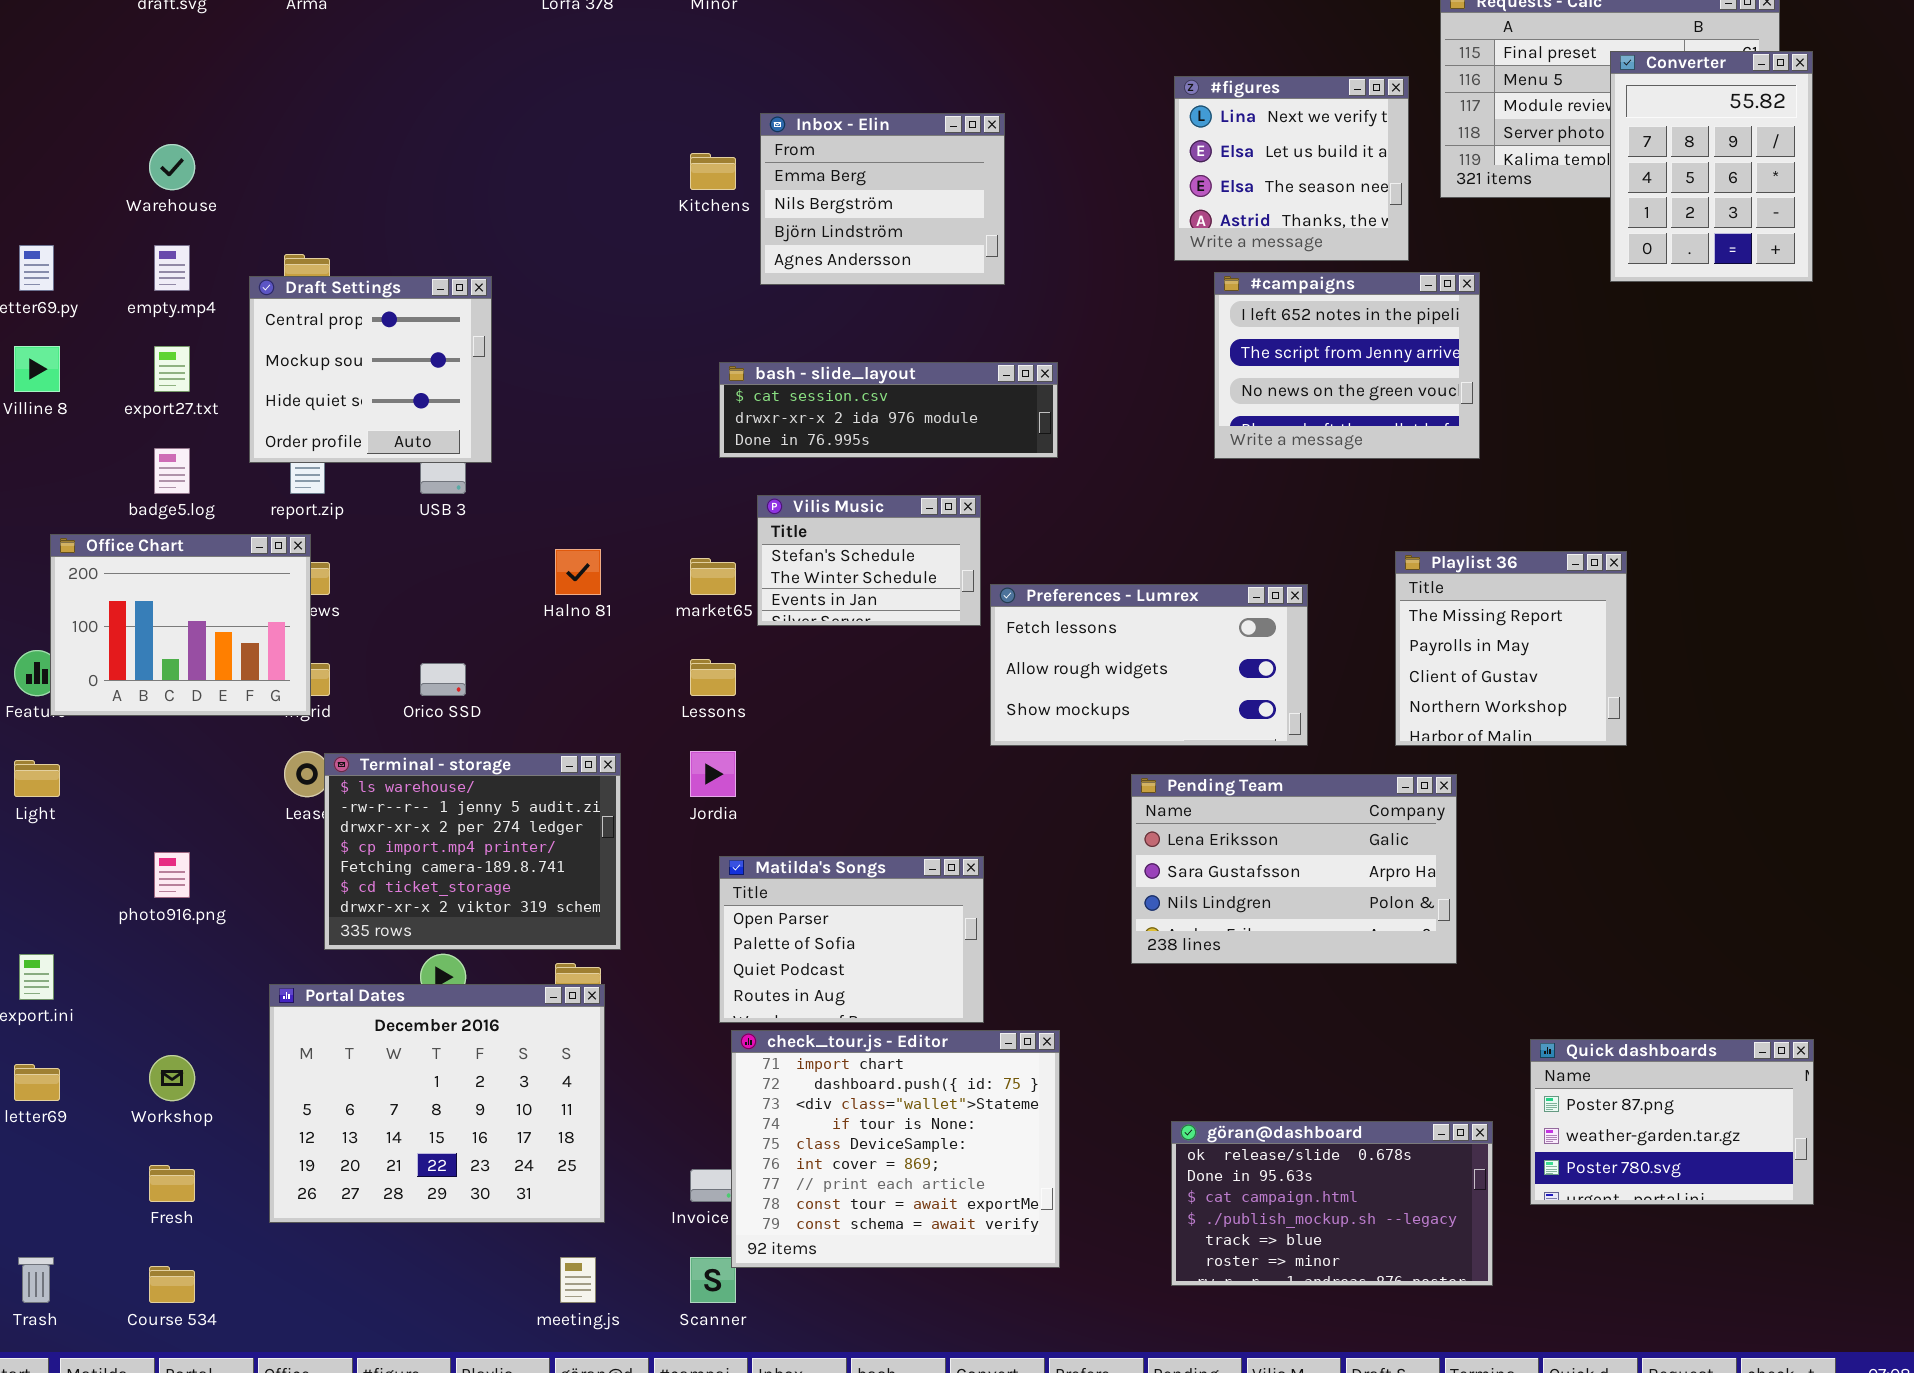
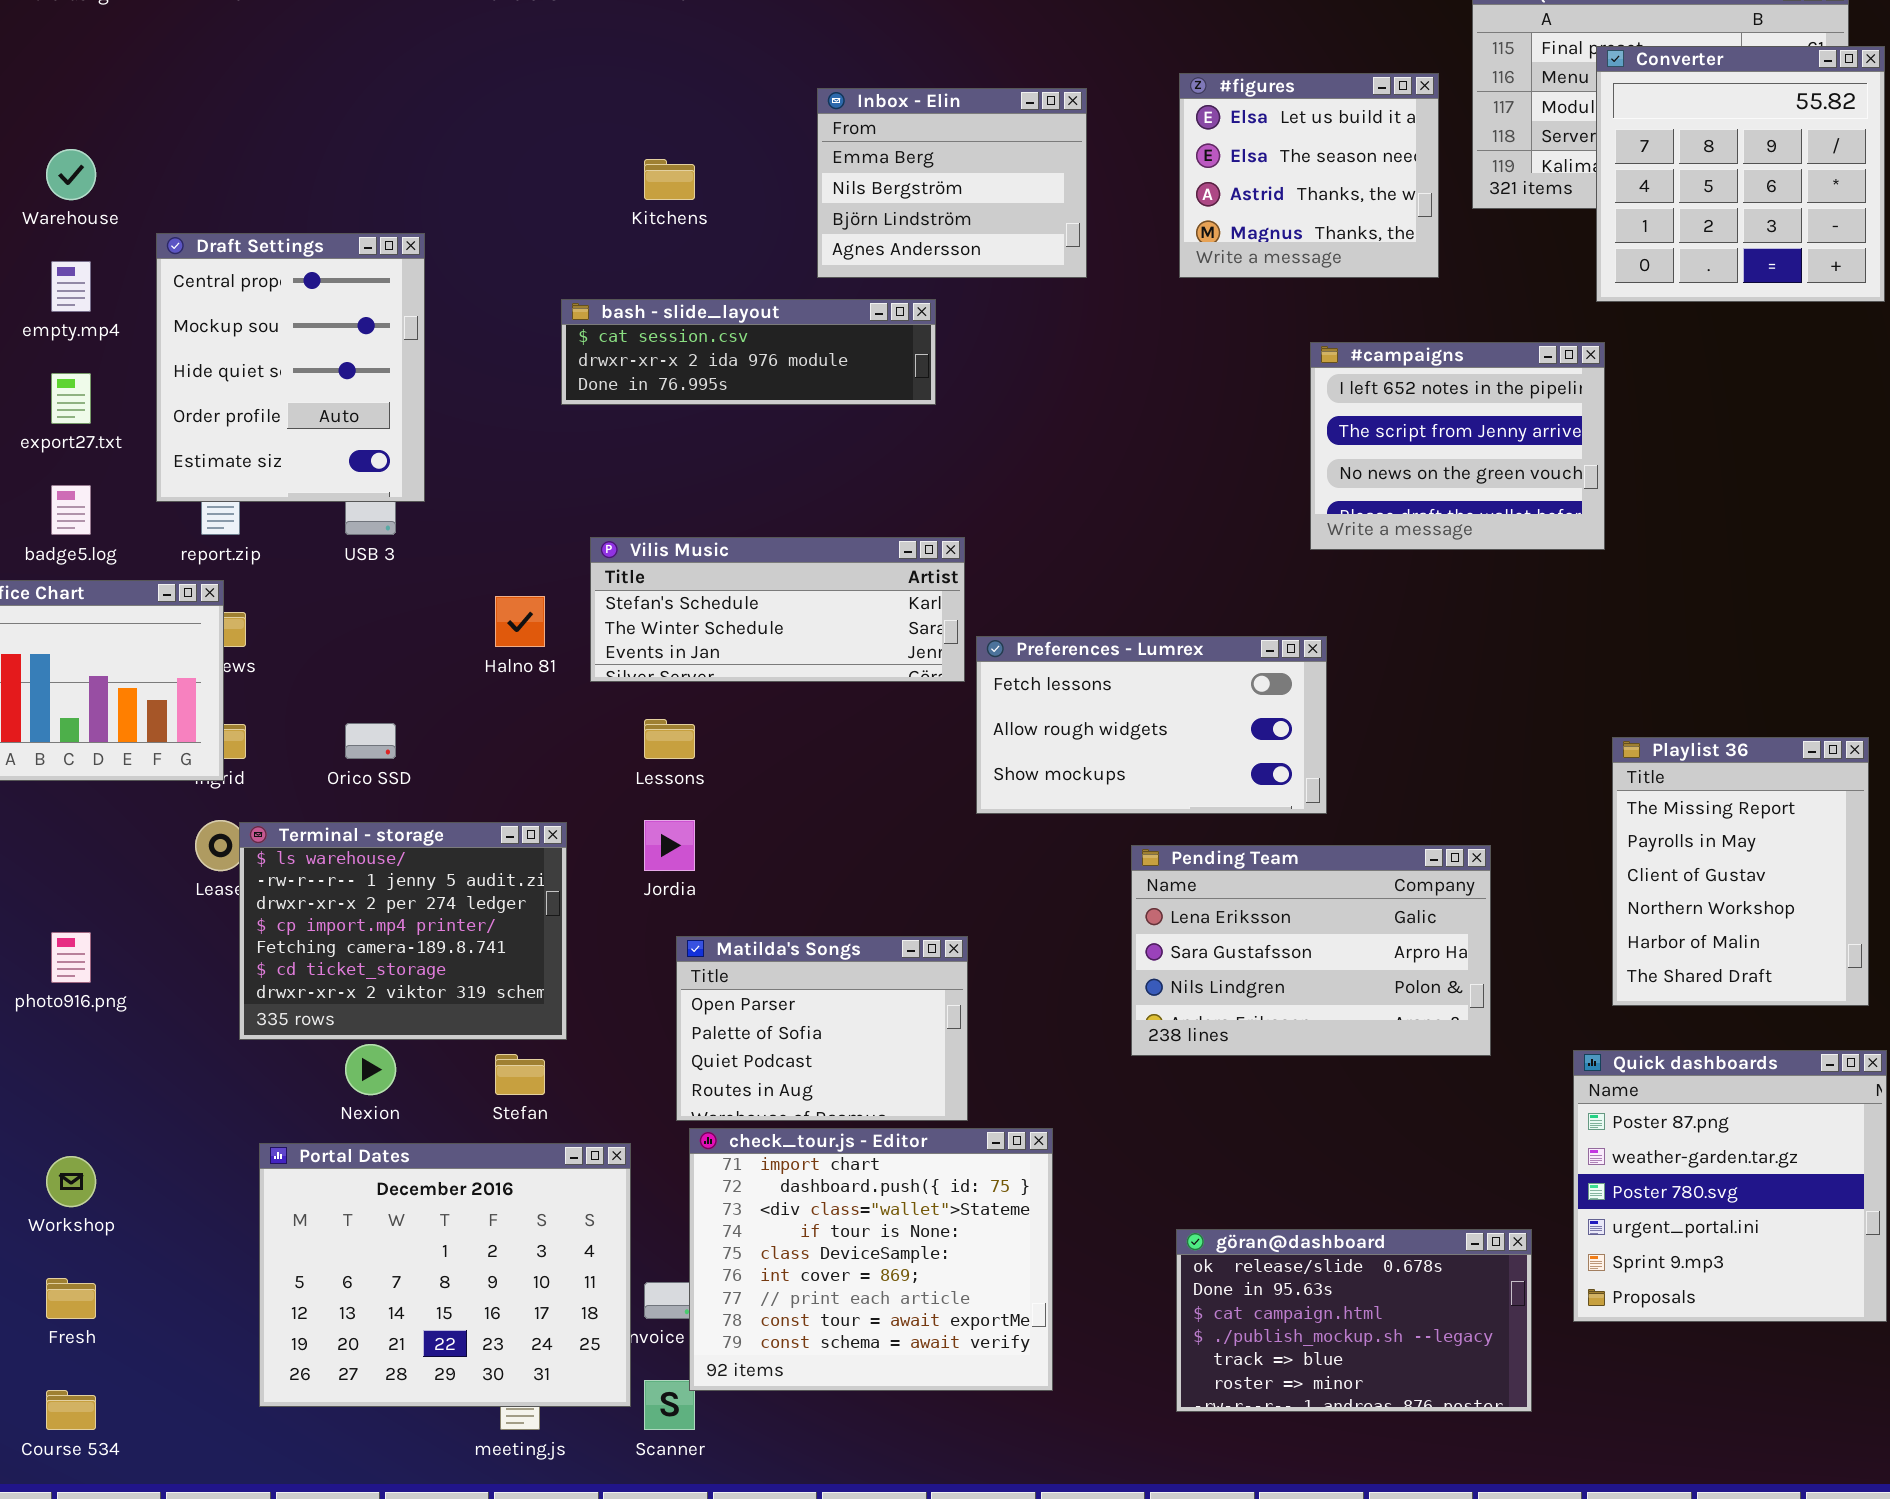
Converter: [1610,51,1813,282] -> [1596,46,1885,302], resized
#figures: [1174,76,1409,261] -> [1179,73,1439,278], scrolled down 1 row
Inbox - Elin: [760,113,1005,285] -> [817,88,1087,278], moved
#campaigns: [1214,272,1480,459] -> [1310,342,1605,550], moved
Draft Settings: [249,276,492,463] -> [156,233,425,502], resized
bash - slide_layout: [719,362,1058,458] -> [561,299,936,405], moved
Vilis Music: [757,495,981,626] -> [590,537,965,682], resized
Playlist 36: [1395,551,1627,746] -> [1612,737,1869,1006], moved, resized
Portal Dates: [269,984,605,1223] -> [259,1143,631,1407], moved
Quick dashboards: [1530,1039,1814,1205] -> [1573,1050,1887,1322], resized

